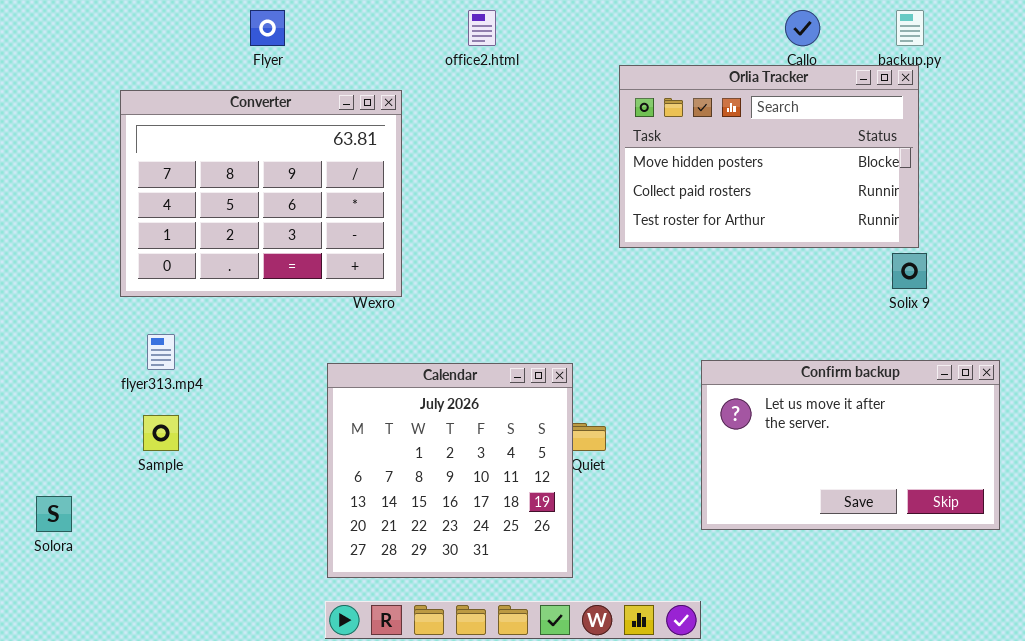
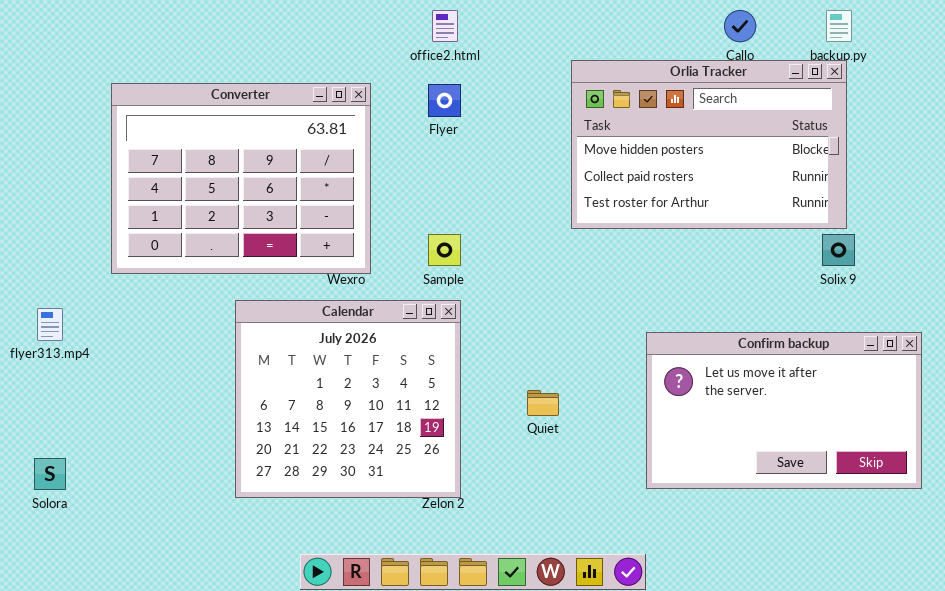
Flyer: [250,10,285,46] -> [428,84,461,117], moved
flyer313.mp4: [147,334,175,370] -> [37,308,63,341], moved
Calendar: [327,363,573,578] -> [235,300,461,498], moved
Sample: [143,415,179,451] -> [428,234,461,266], moved

